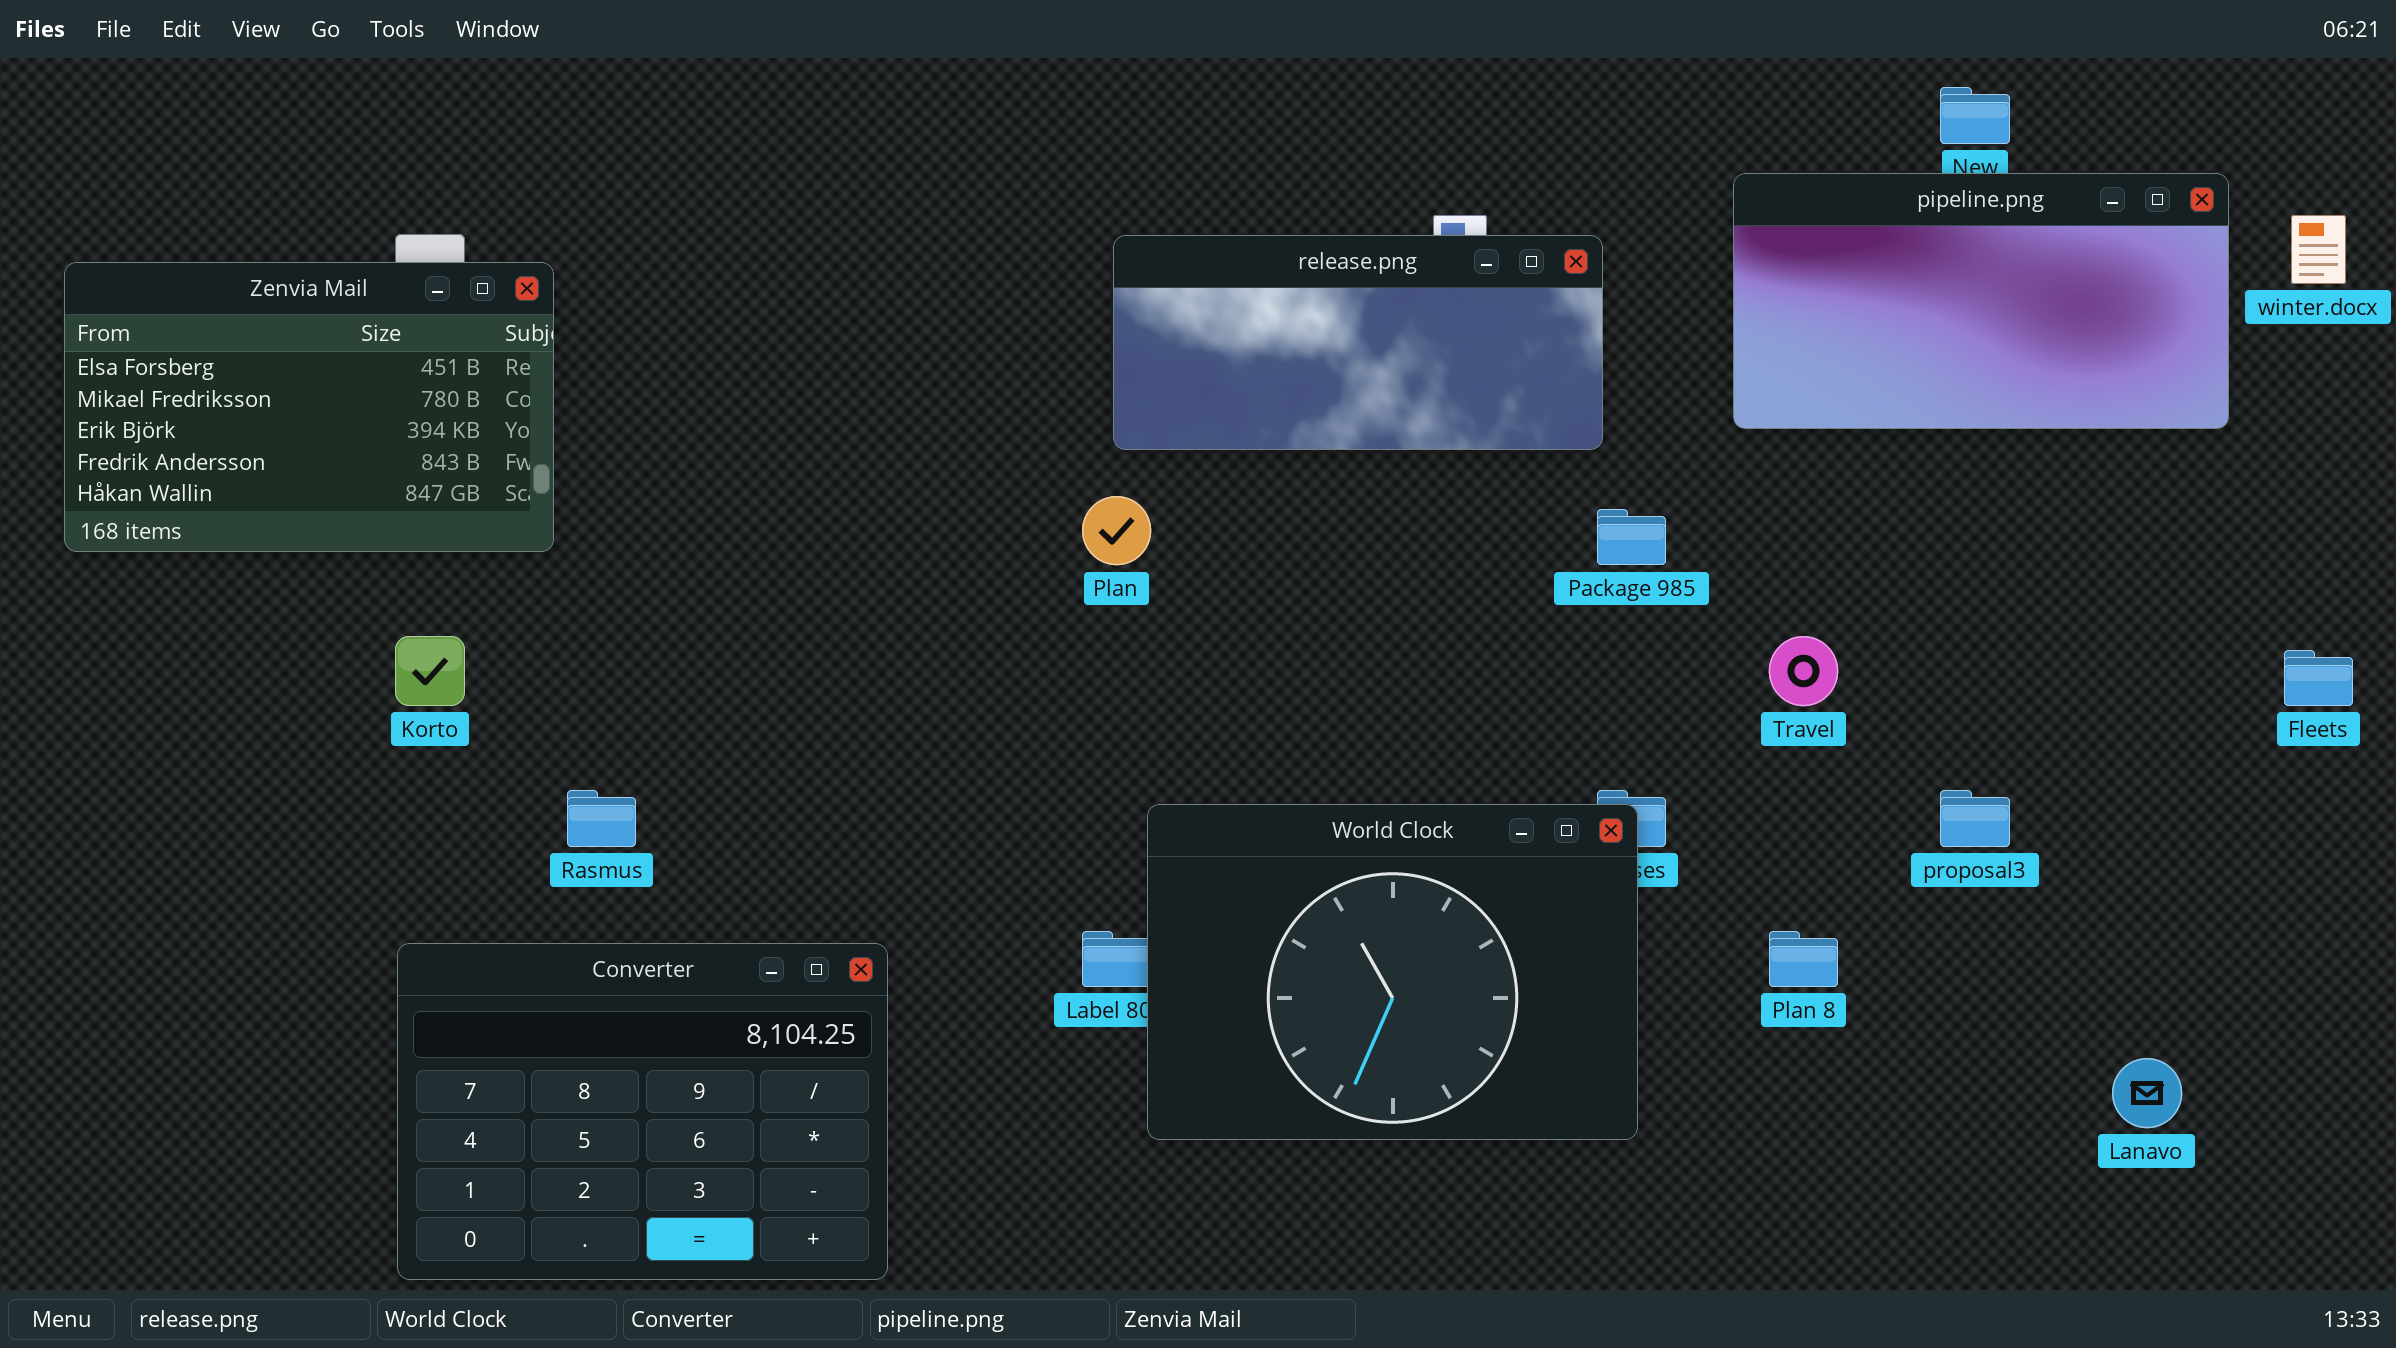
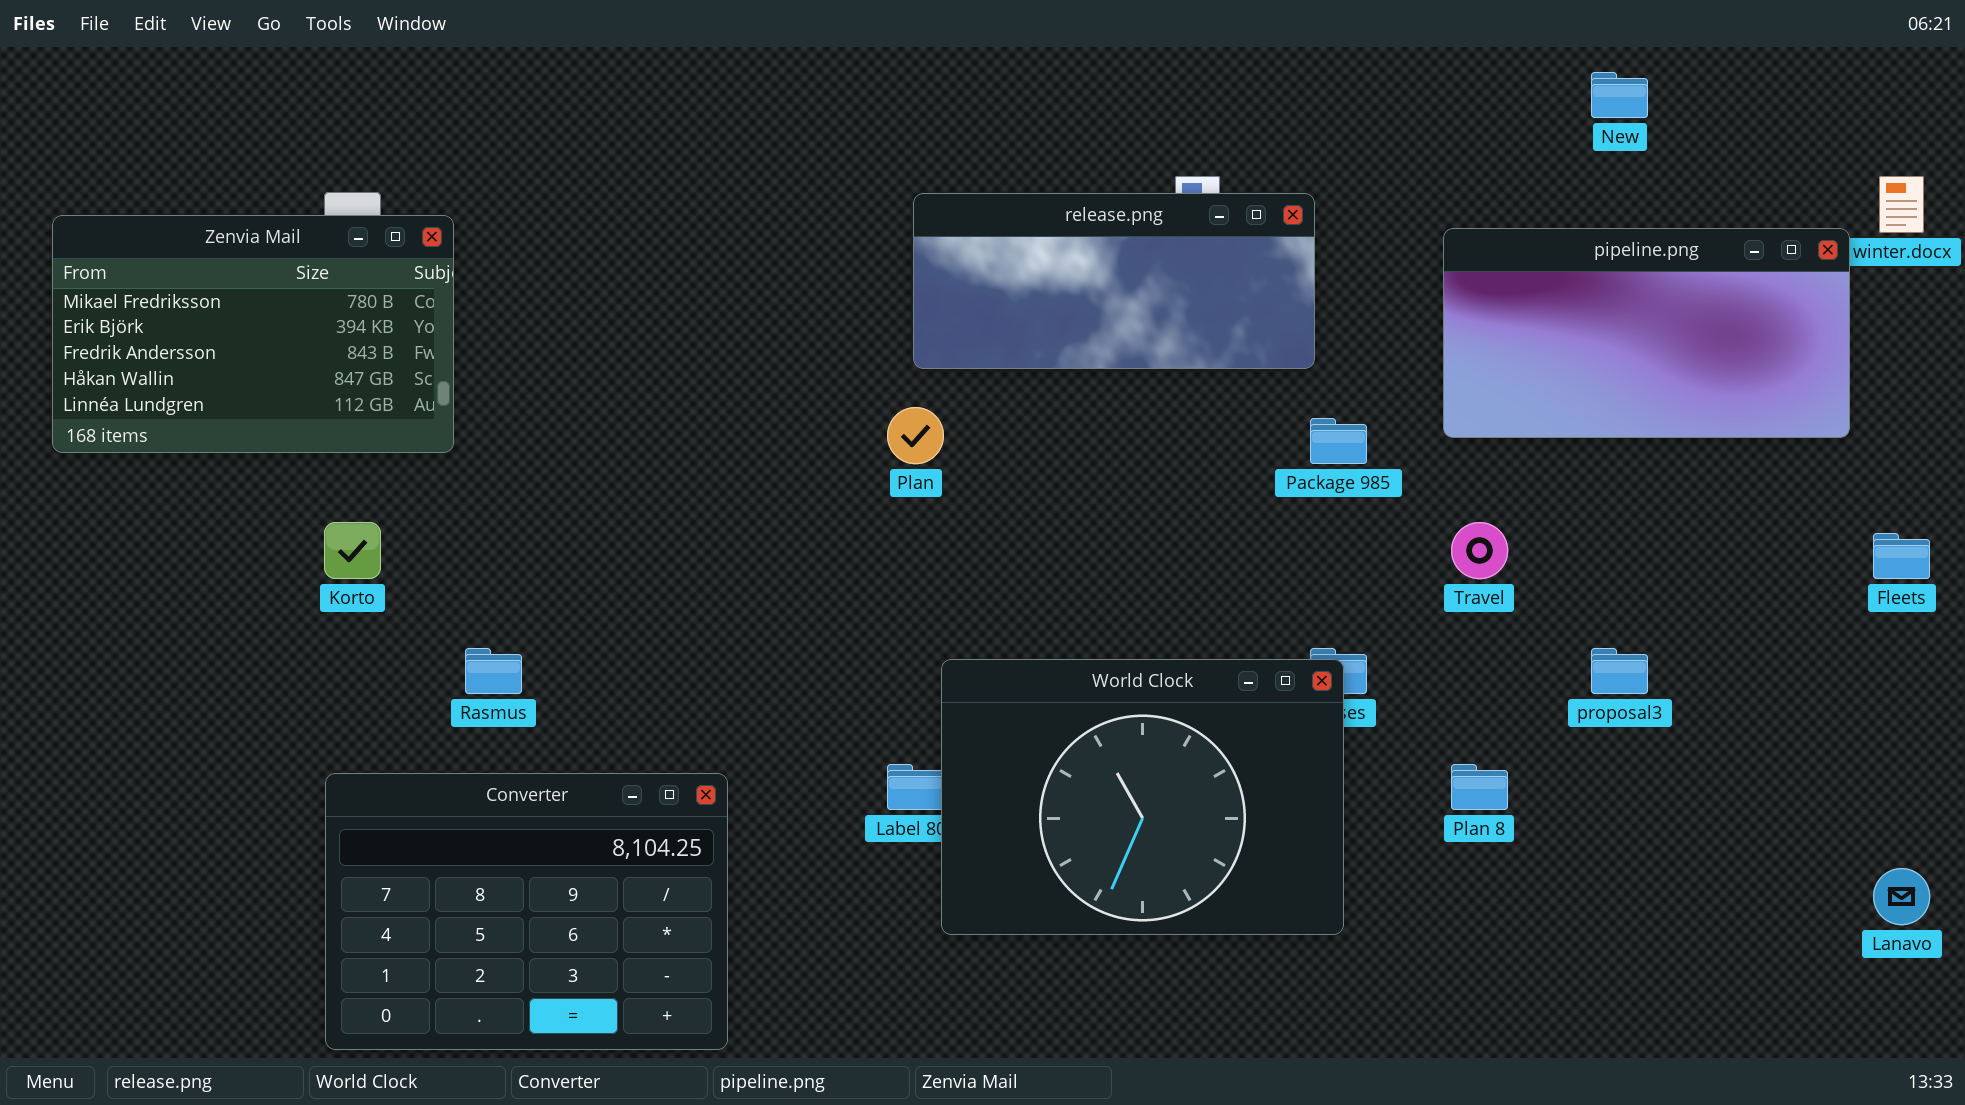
pipeline.png: [1733,173,2229,429] -> [1443,228,1850,438], moved
Zenvia Mail: [64,262,554,552] -> [52,215,454,453], scrolled down 1 row
Lanavo: [2112,1058,2182,1128] -> [1873,868,1930,925], moved

